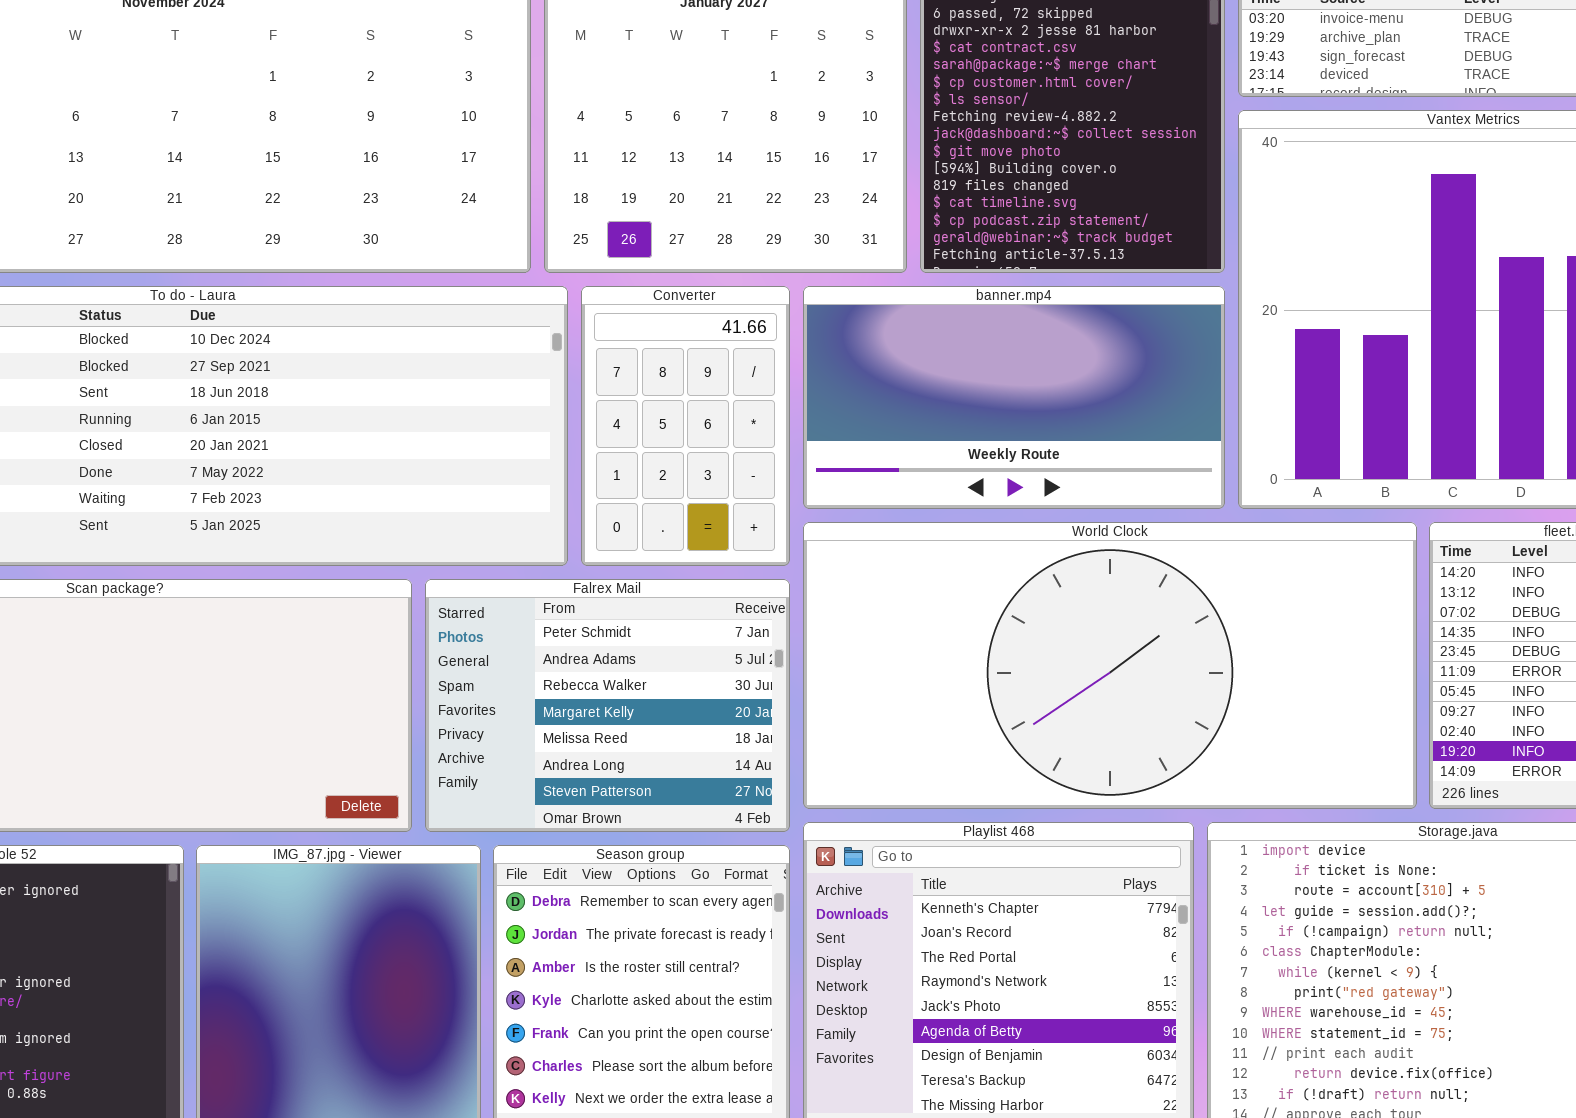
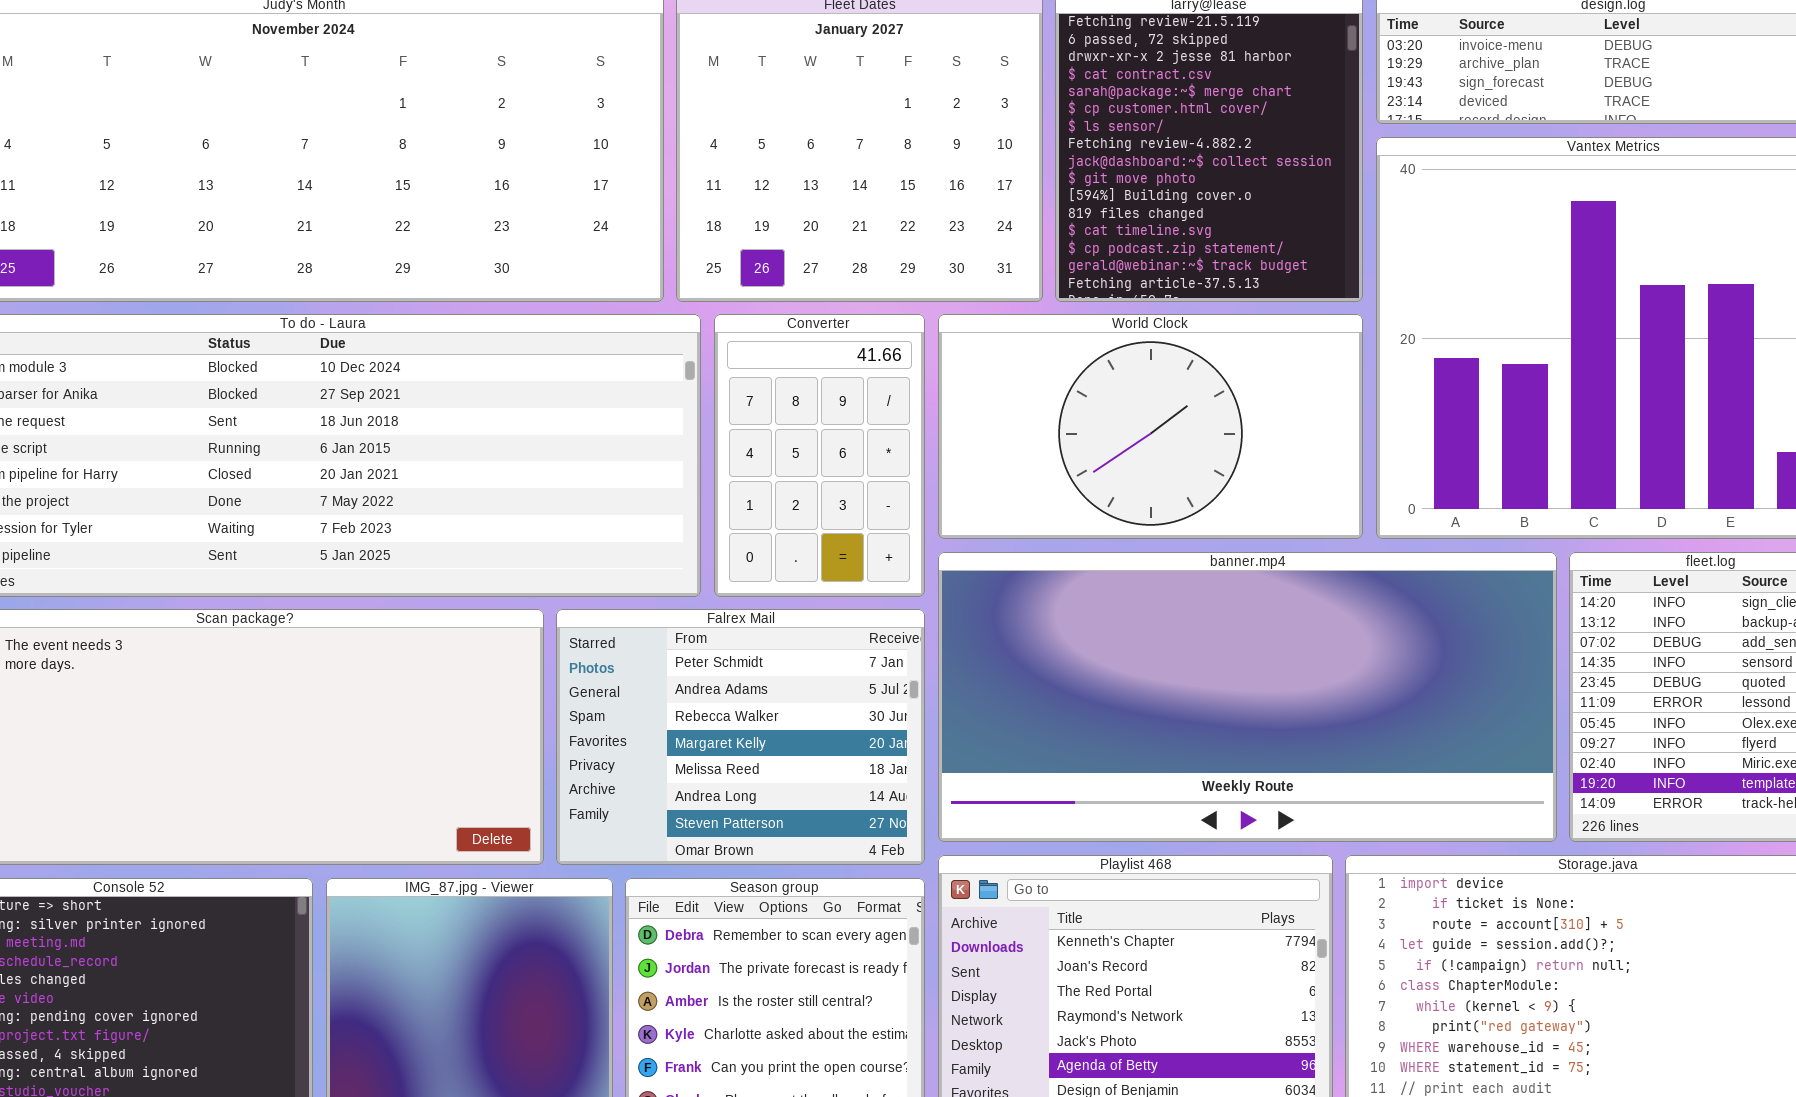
banner.mp4: [803,286,1225,509] -> [938,552,1557,842], moved, resized
World Clock: [803,522,1417,809] -> [938,314,1363,539], moved, resized

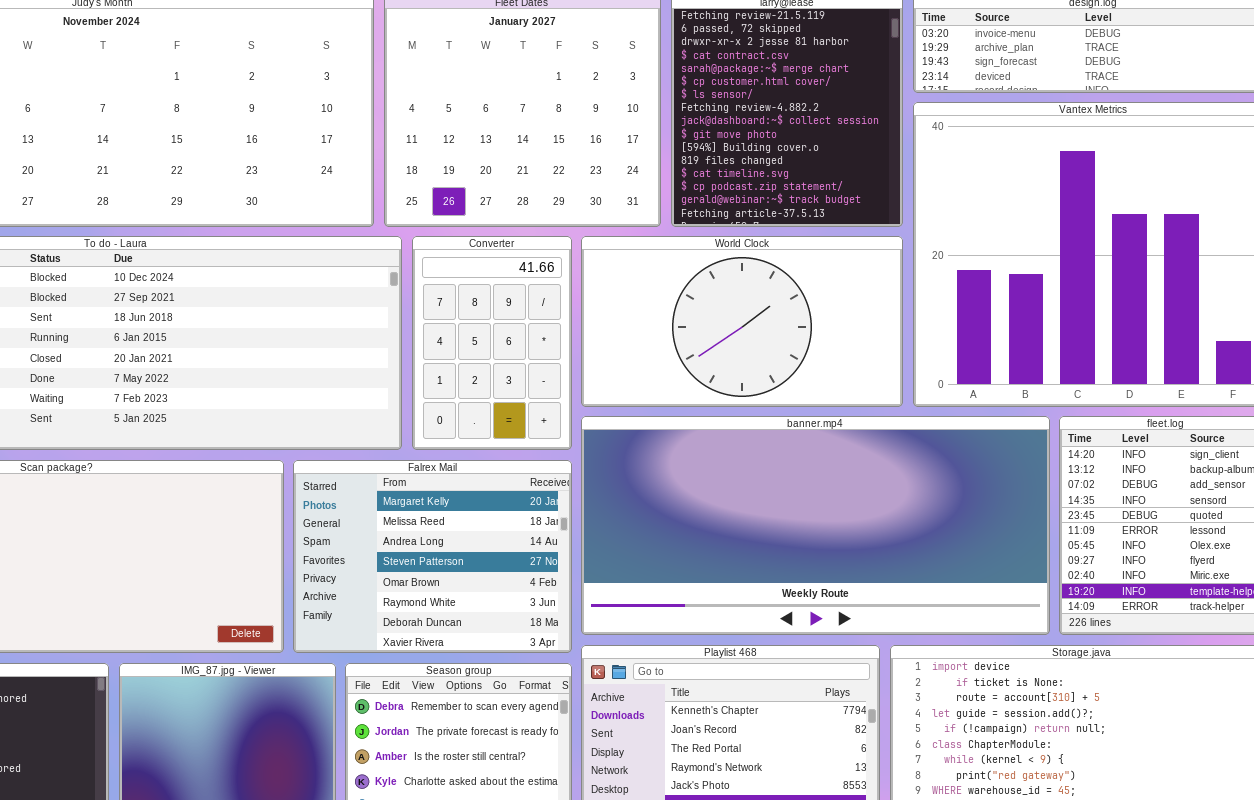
Falrex Mail: [556,609,925,865] -> [293,460,572,653], scrolled down 3 rows

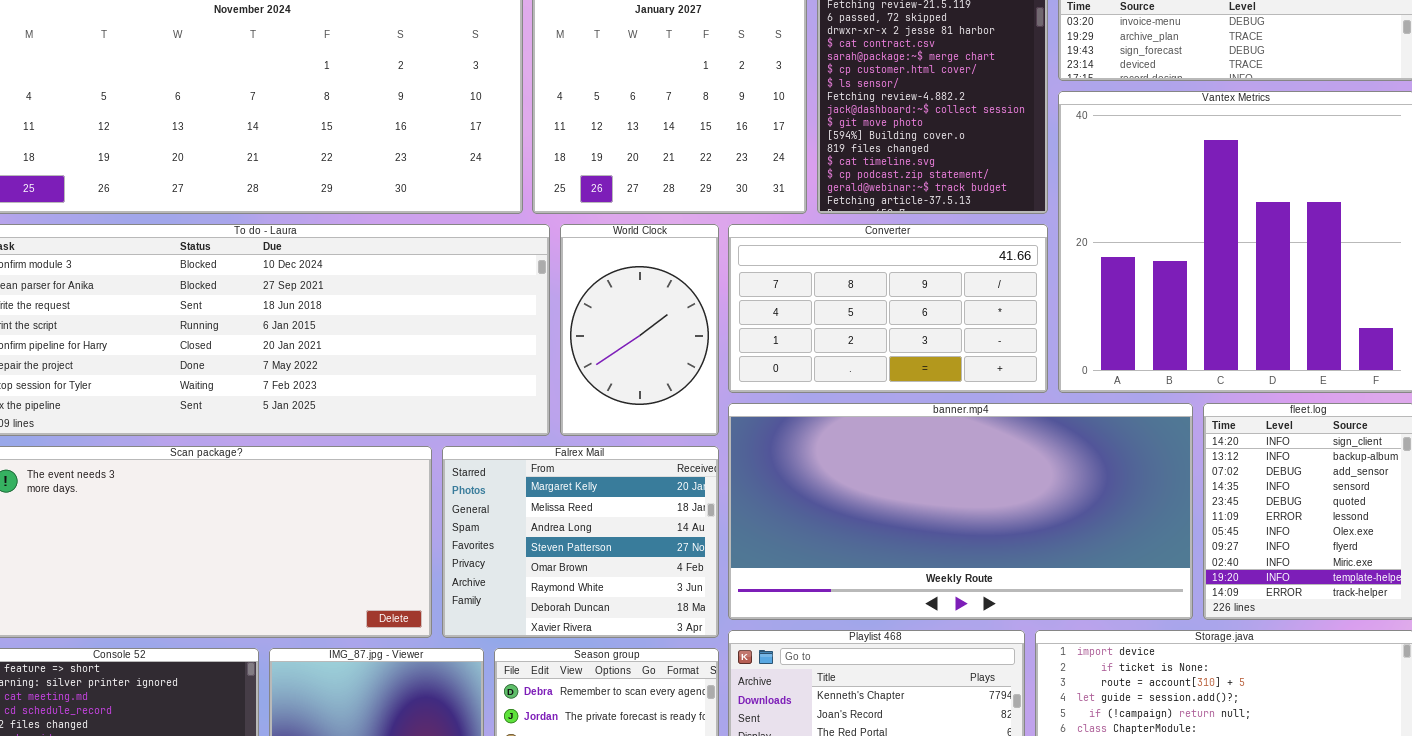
Converter: [412,236,572,450] -> [728,224,1048,393], moved, resized
World Clock: [581,236,903,407] -> [560,224,719,436], moved, resized

